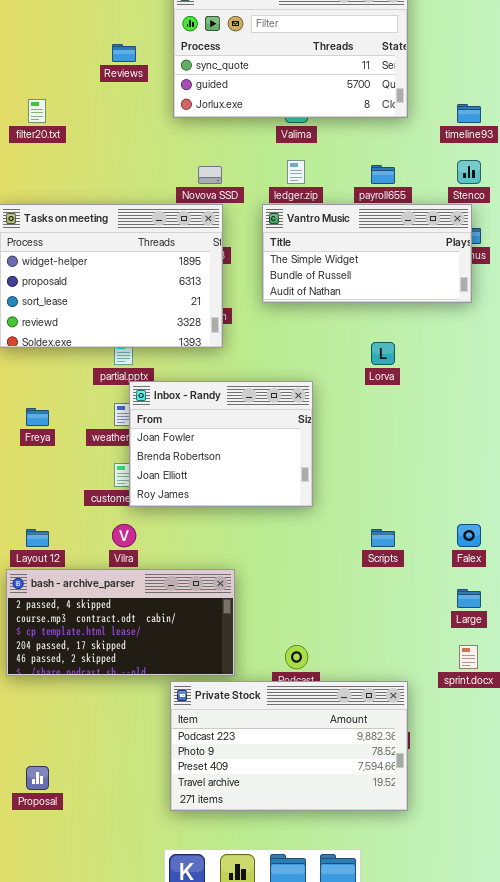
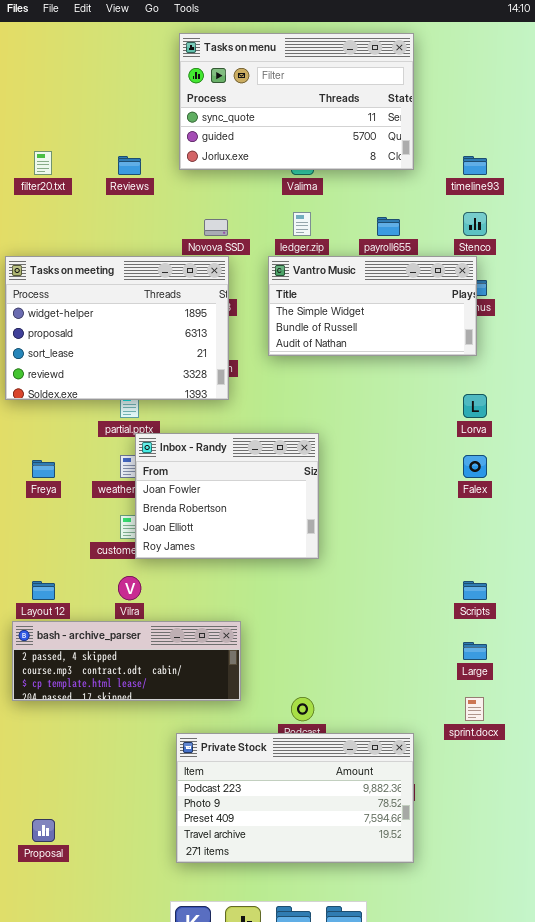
Reviews: [112,44,136,62] -> [118,156,141,175], moved
Lorva: [371,342,395,365] -> [463,394,487,418], moved
Falex: [457,524,481,547] -> [463,455,487,478], moved
Scripts: [371,529,395,547] -> [463,581,487,600], moved
bash - archive_parser: [6,569,235,676] -> [12,621,241,701], resized

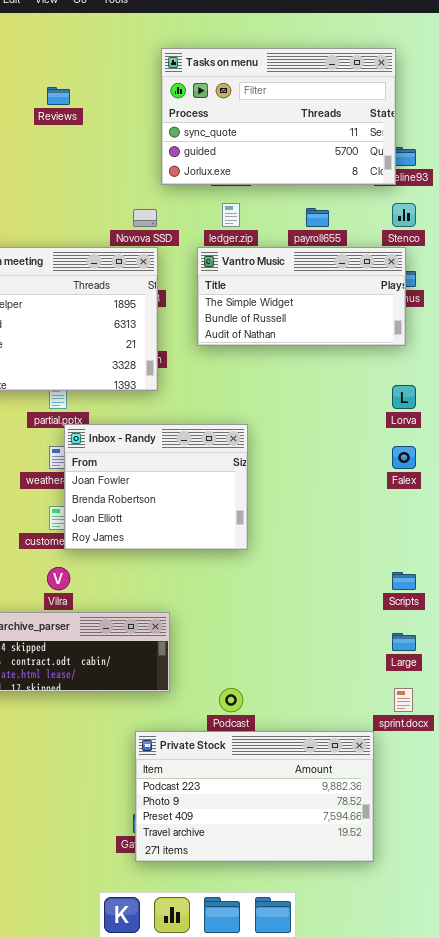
Tasks on menu: [179,33,414,170] -> [161,48,396,185], moved
Reviews: [118,156,141,175] -> [47,87,70,105], moved
Private Stock: [176,733,414,863] -> [135,731,374,862], moved

